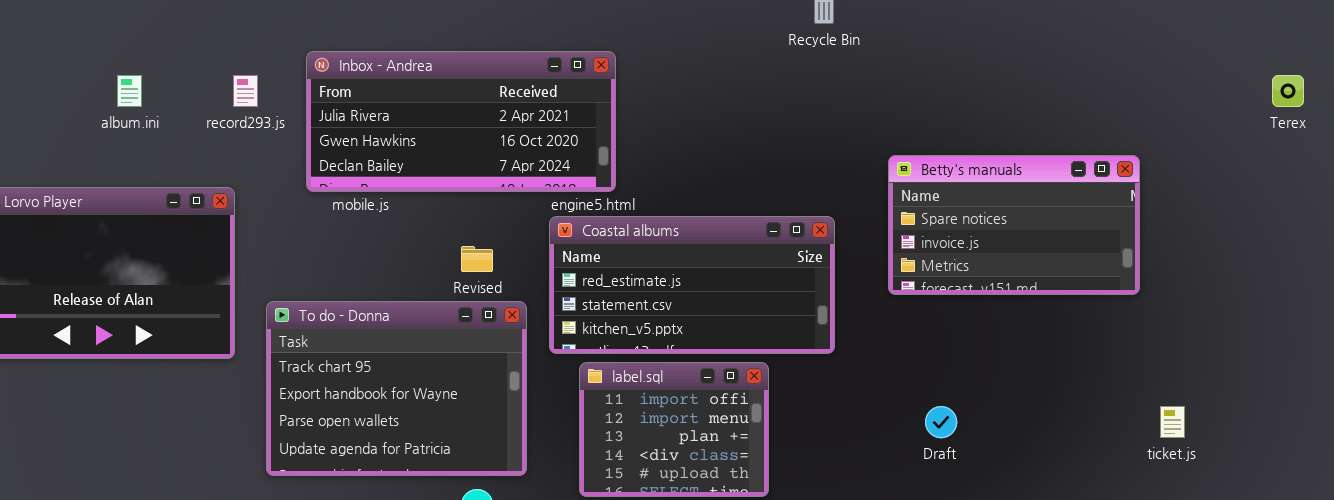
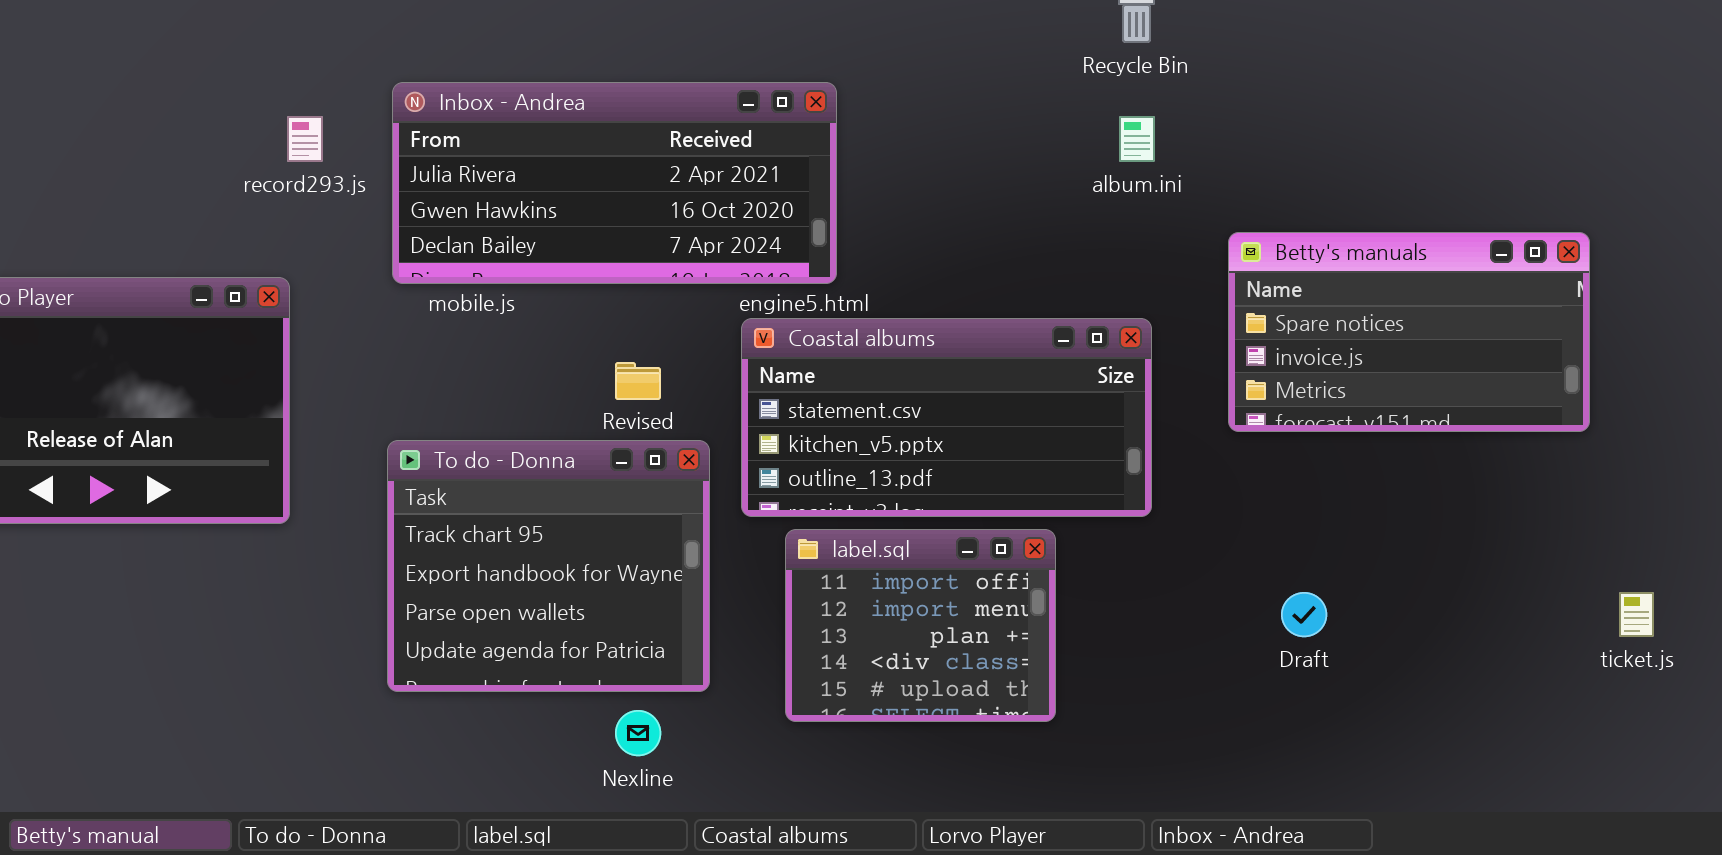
album.ini: [117,75,142,107] -> [1119,116,1155,162], moved
Coastal albums: [549,216,835,354] -> [741,318,1152,517], scrolled down 1 row
To do - Donna: [266,301,527,476] -> [387,440,710,692], resized

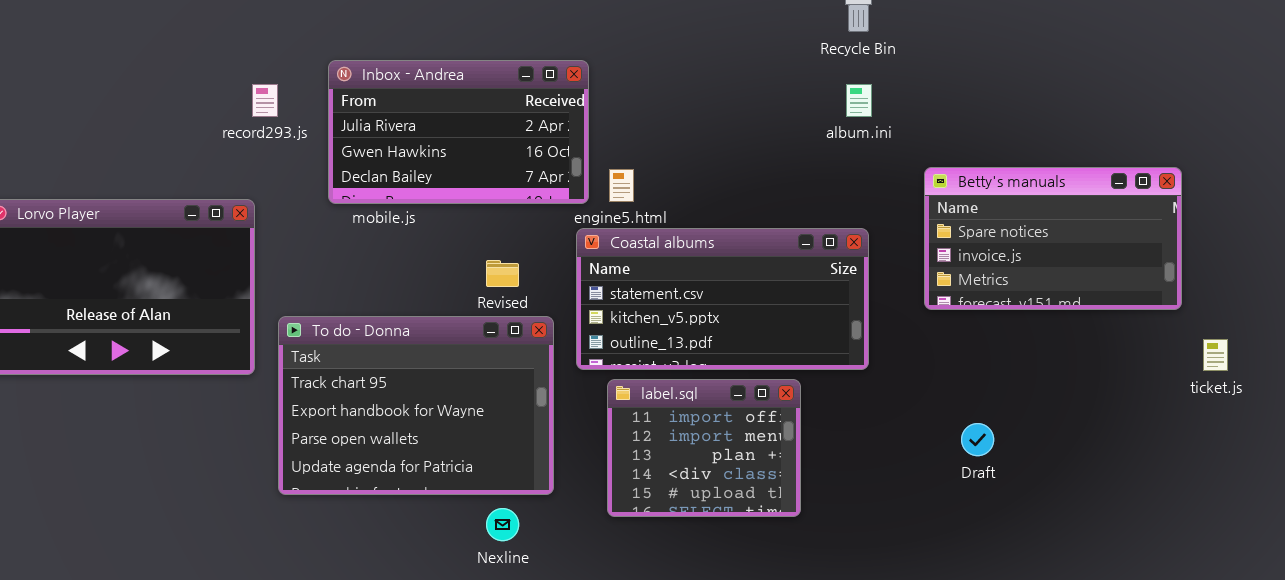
Inbox - Andrea: [392,82,837,284] -> [328,60,589,204], resized
To do - Donna: [387,440,710,692] -> [278,316,554,495], resized
ticket.js: [1619,592,1654,637] -> [1203,339,1228,371], moved

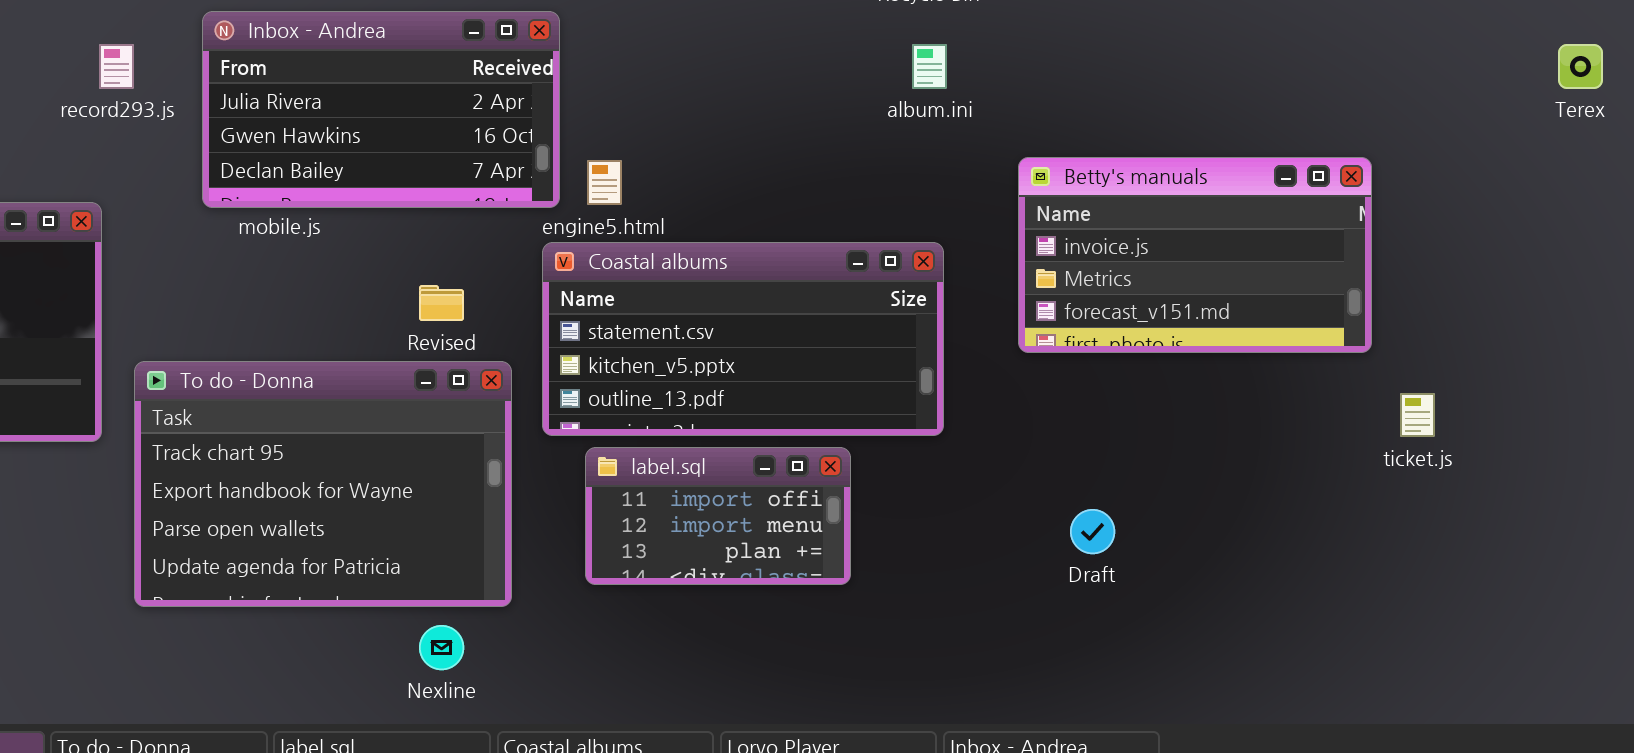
Betty's manuals: [924,167,1182,310] -> [1018,157,1372,353], scrolled down 1 row
label.sql: [607,379,801,517] -> [585,447,851,585], resized

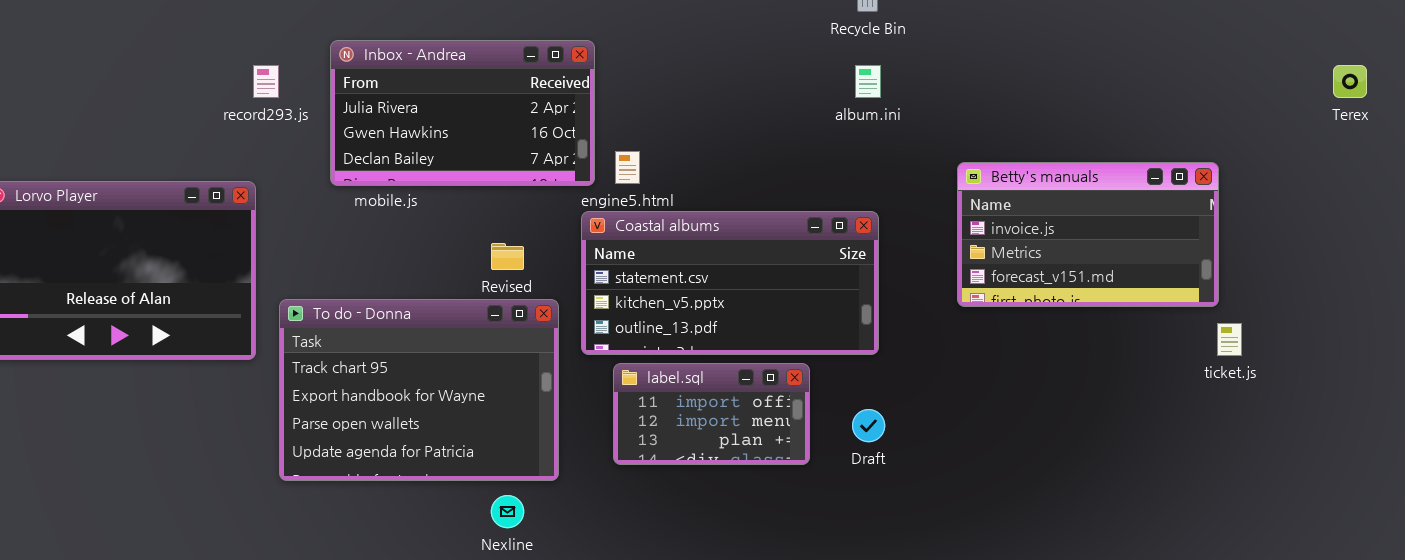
Betty's manuals: [1018,157,1372,353] -> [957,162,1219,307], moved
Draft: [1070,509,1115,554] -> [852,409,885,442], moved

